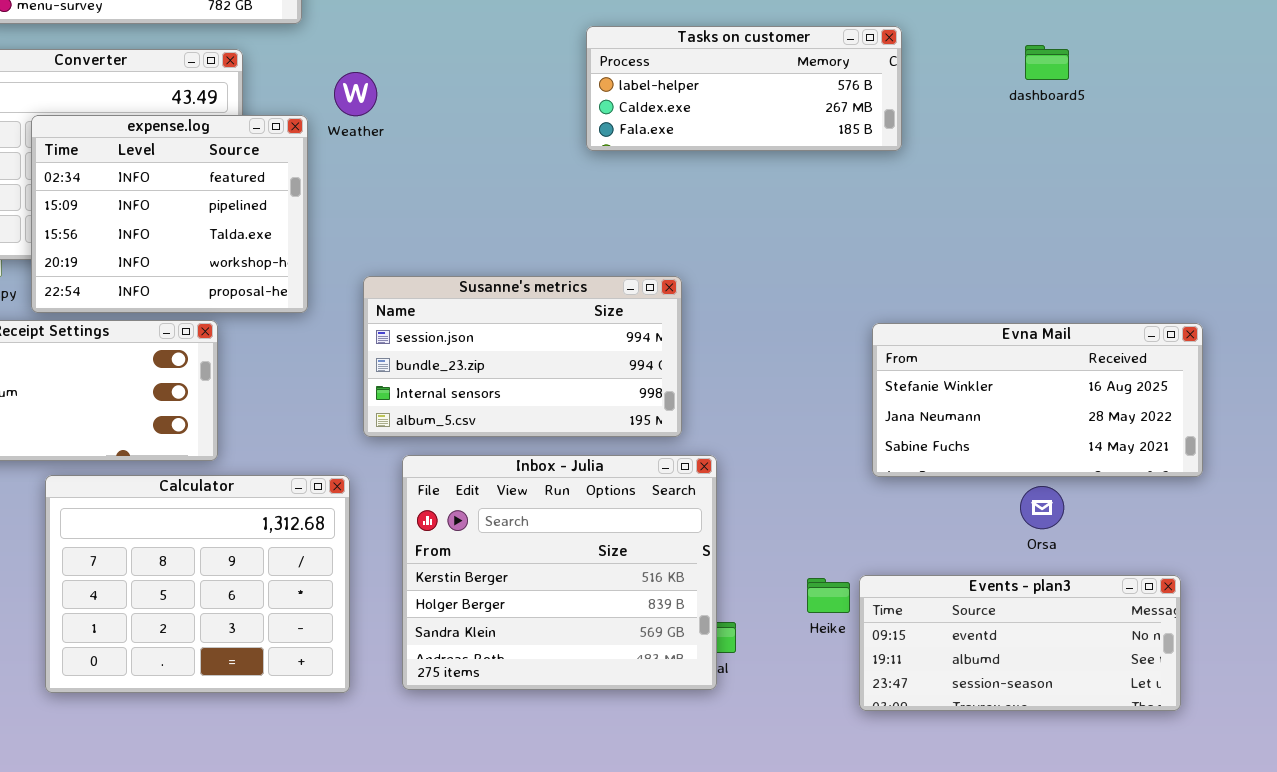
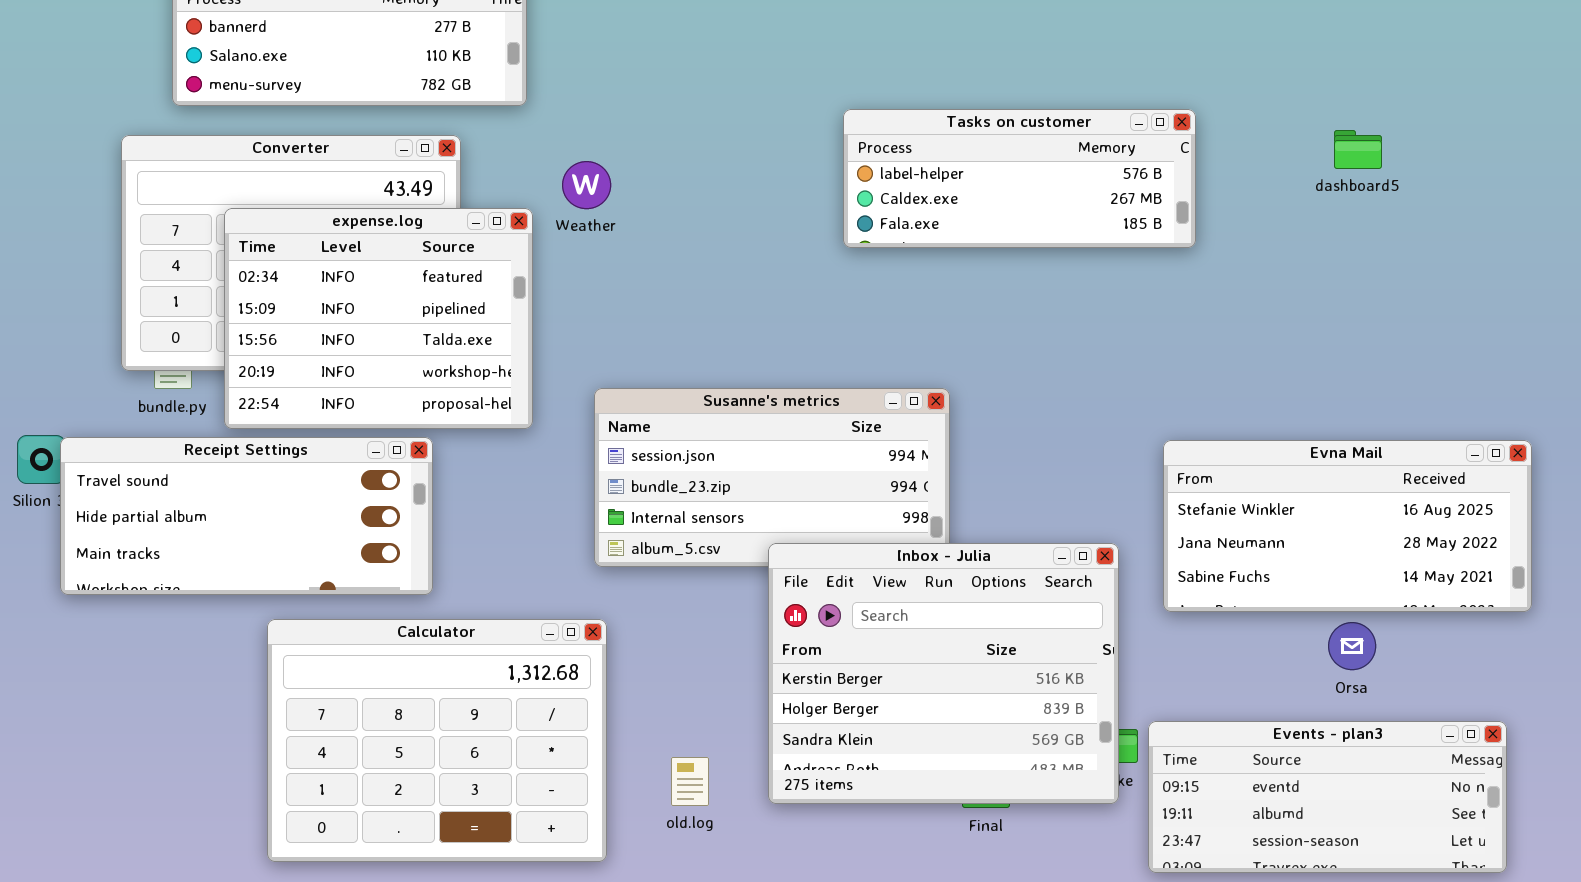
Inbox - Julia: [402,455,717,690] -> [768,543,1119,804], moved
Calculator: [45,475,350,693] -> [267,619,607,862], moved

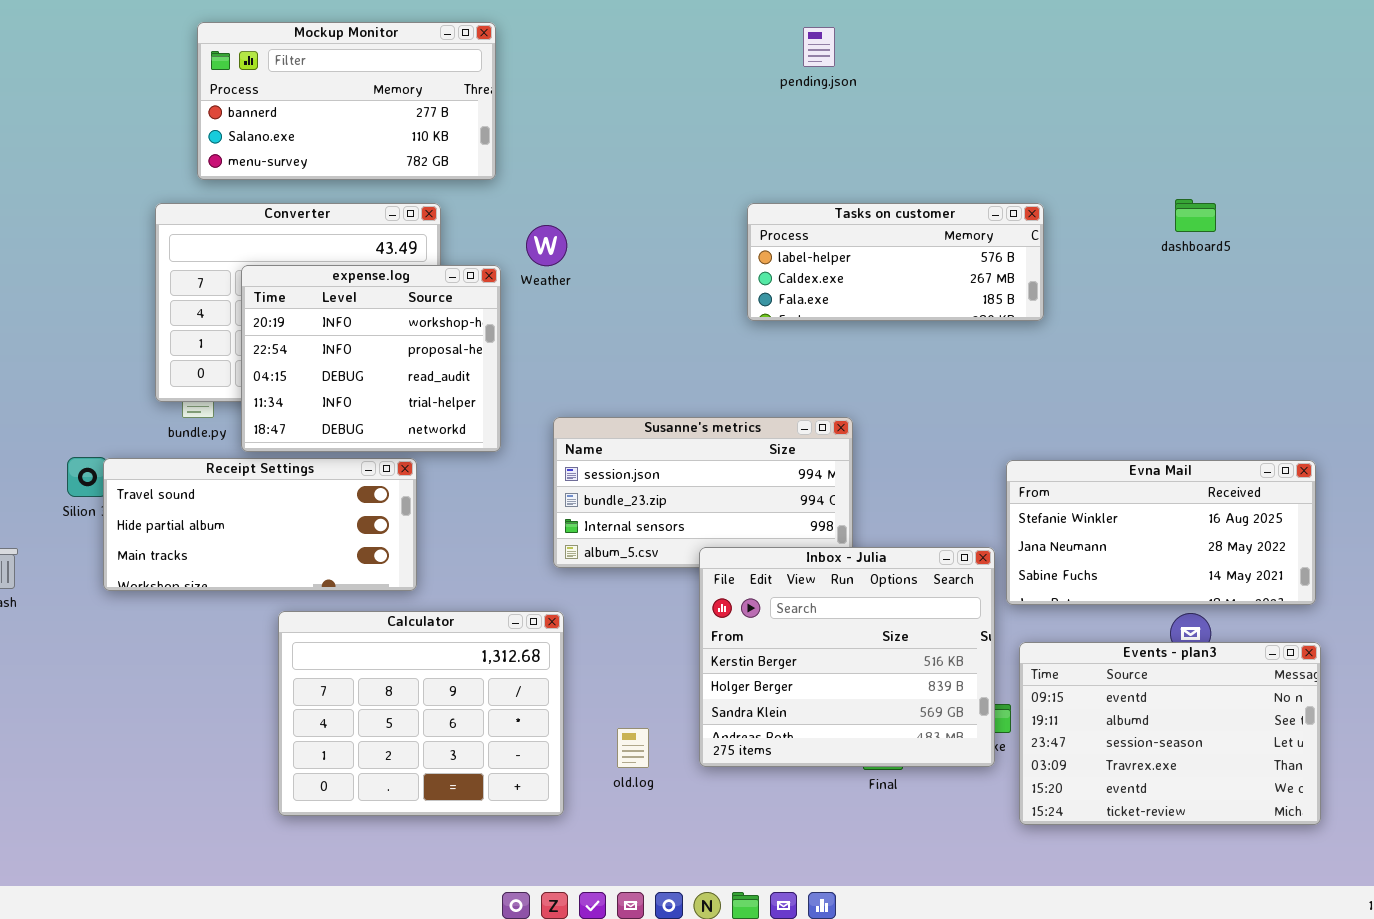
Tasks on customer: [843,109,1196,248] -> [747,203,1044,321], moved
expense.log: [224,208,533,429] -> [241,265,501,452], scrolled down 3 rows
Evna Mail: [1163,440,1532,612] -> [1006,460,1316,605], moved
Events - plan3: [1148,721,1507,873] -> [1019,642,1321,825], resized

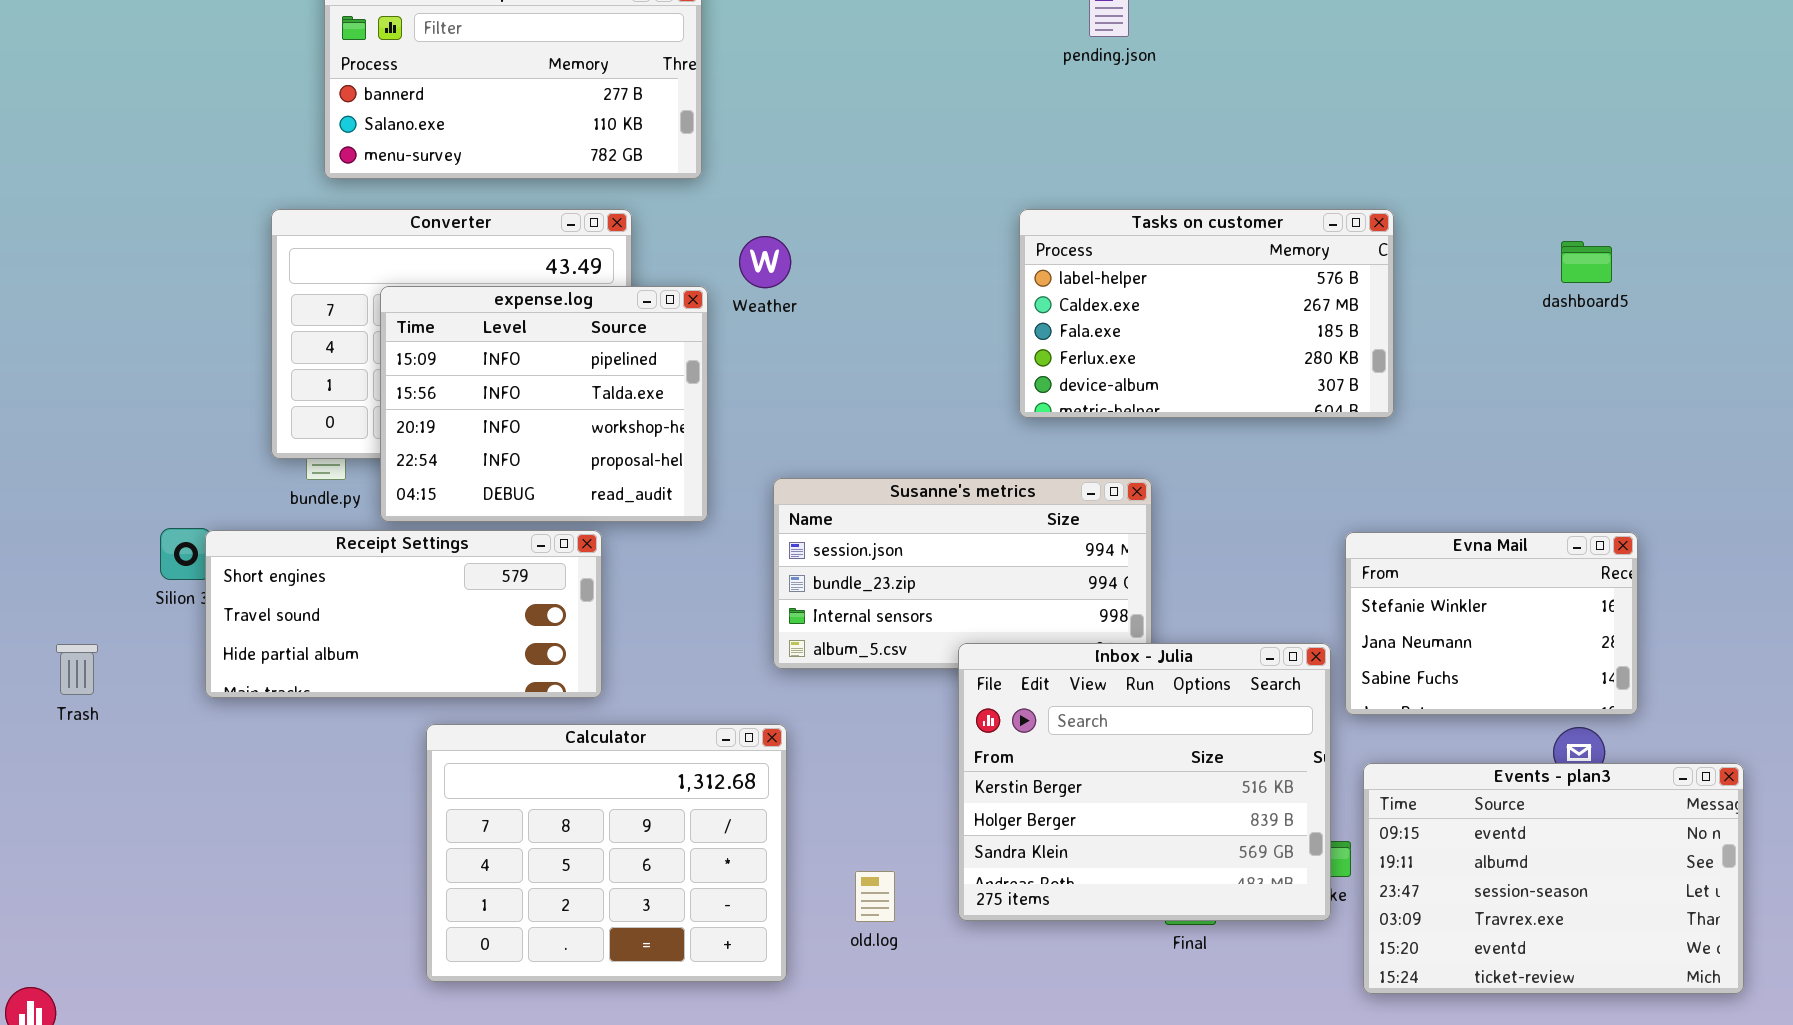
dashboard5: [1175,199,1216,232] -> [1561,241,1612,283], moved
Tasks on customer: [747,203,1044,321] -> [1019,209,1394,418], resized
expense.log: [241,265,501,452] -> [380,286,708,522], scrolled up 2 rows
Receipt Settings: [103,458,417,591] -> [205,530,602,698], scrolled up 1 row
Evna Mail: [1006,460,1316,605] -> [1345,532,1638,715], resized

